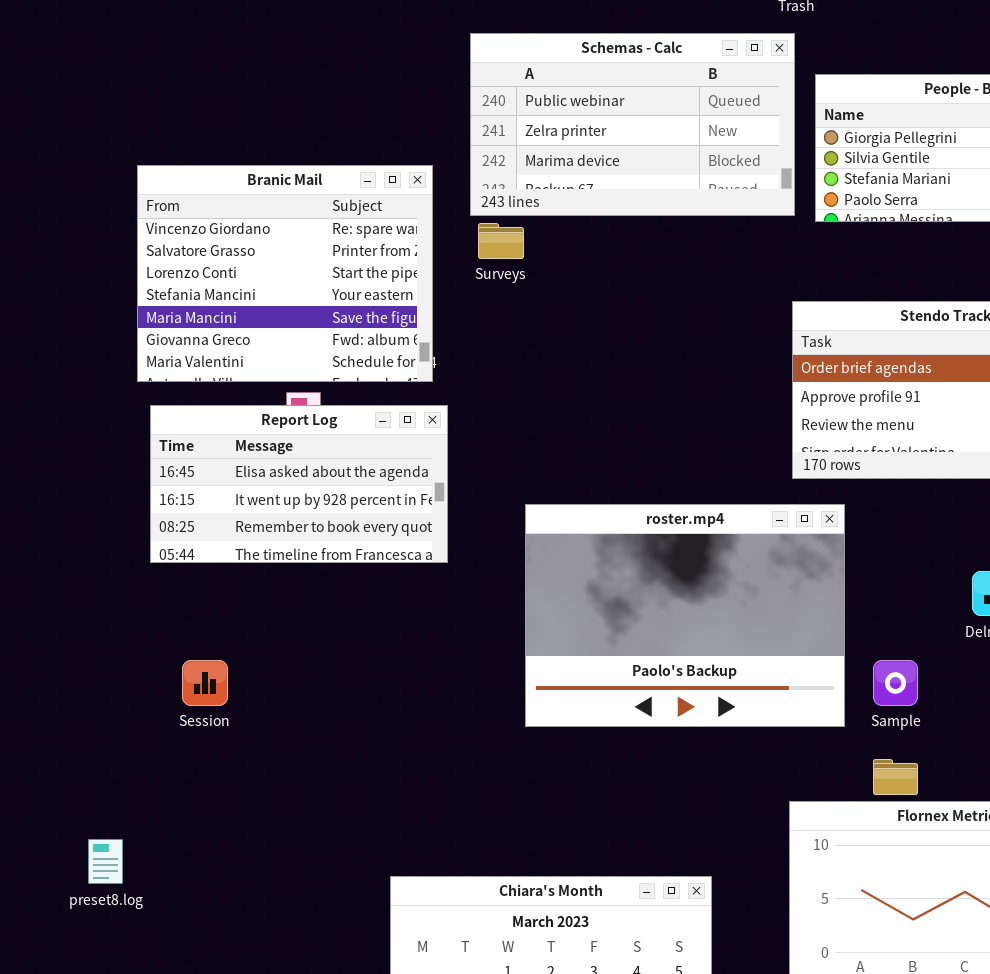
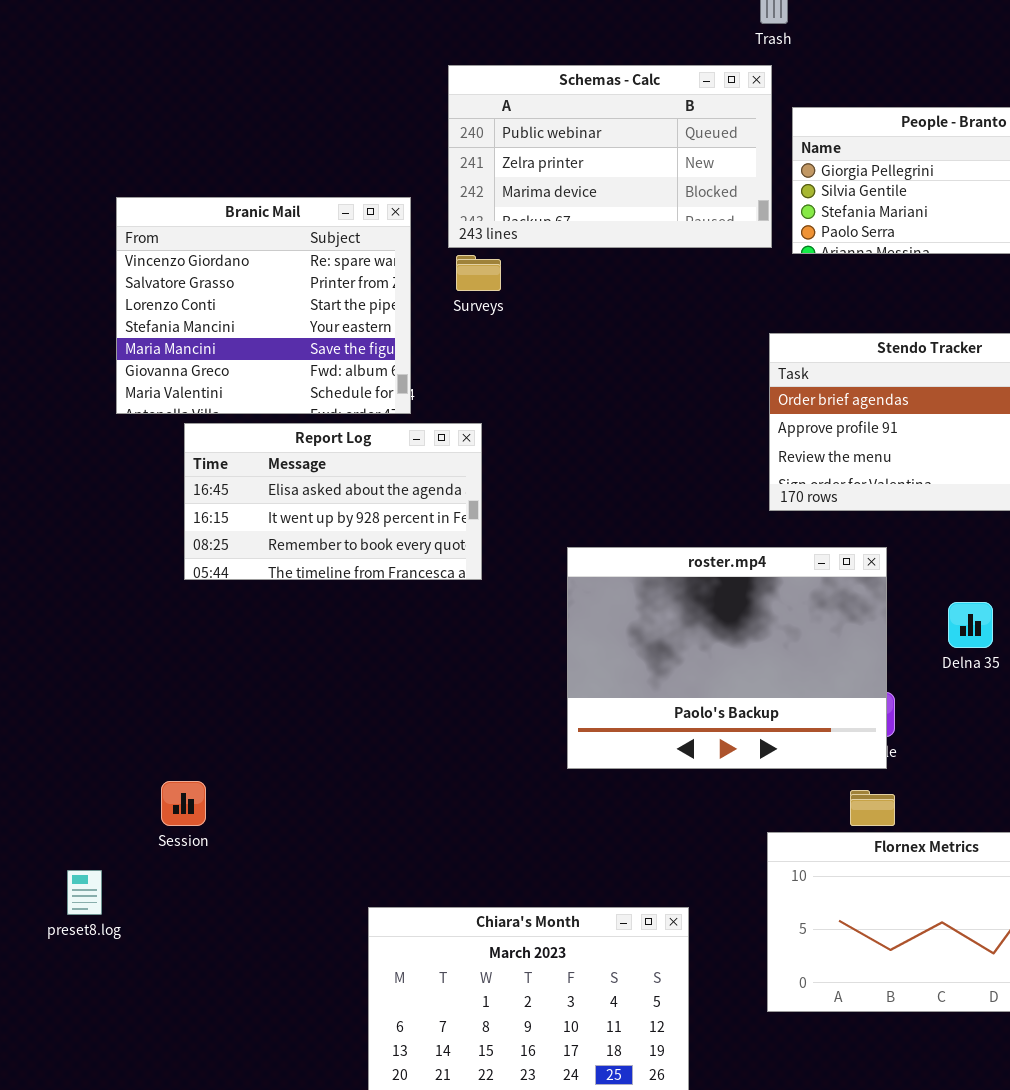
Report Log: [150,405,448,563] -> [184,423,482,580], moved
roster.mp4: [525,504,845,727] -> [567,547,887,769], moved
Session: [182,660,228,706] -> [161,781,206,826], moved

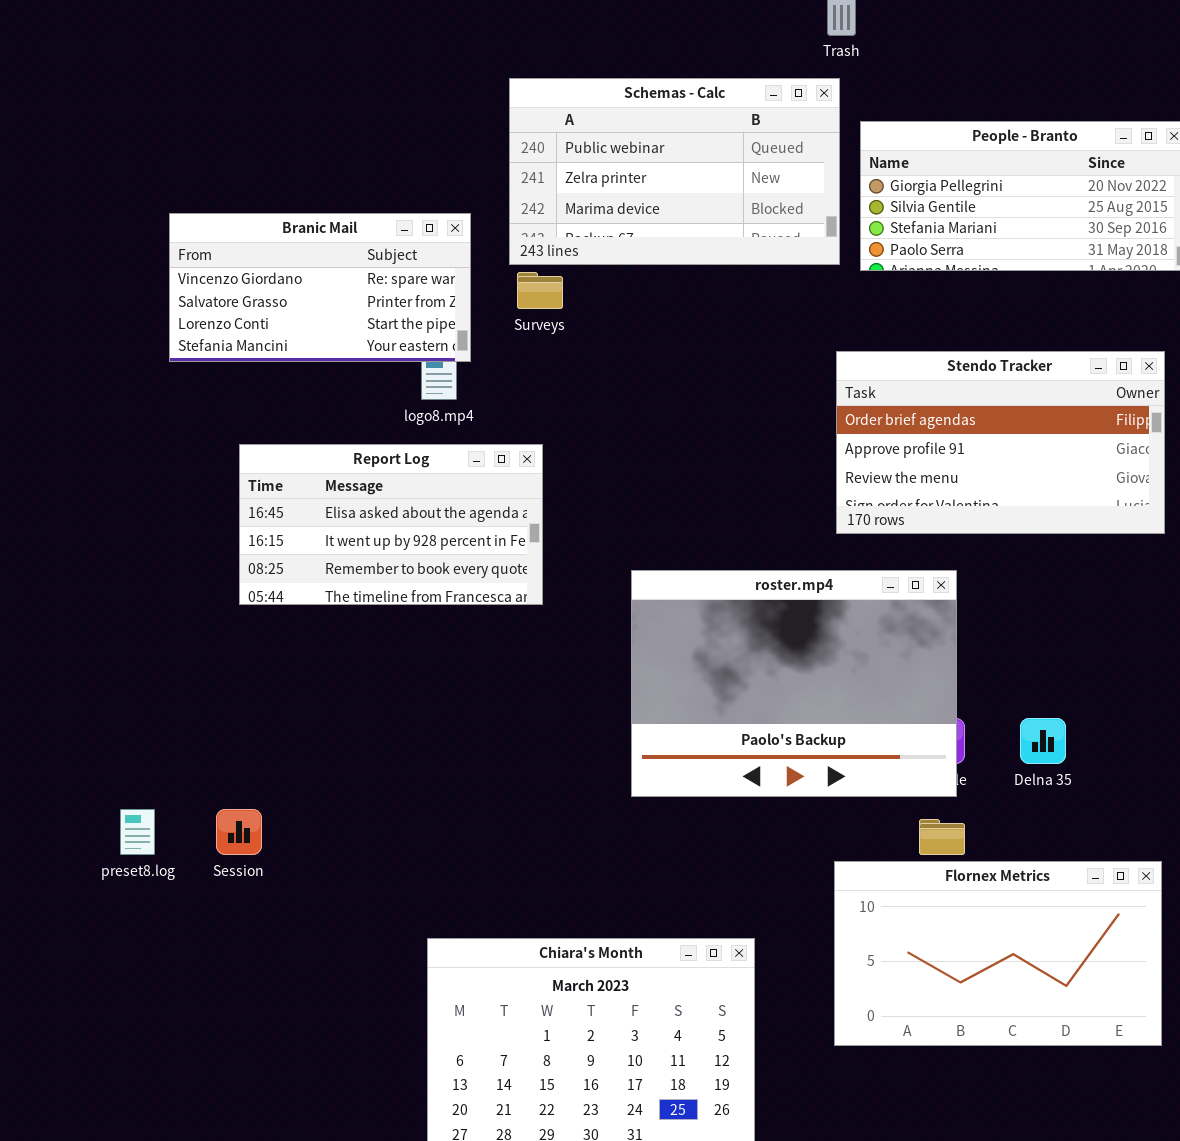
Branic Mail: [116,197,411,414] -> [169,213,471,362], resized
Delna 35: [948,602,993,648] -> [1020,718,1066,764], moved
preset8.log: [67,870,102,915] -> [120,809,155,855], moved

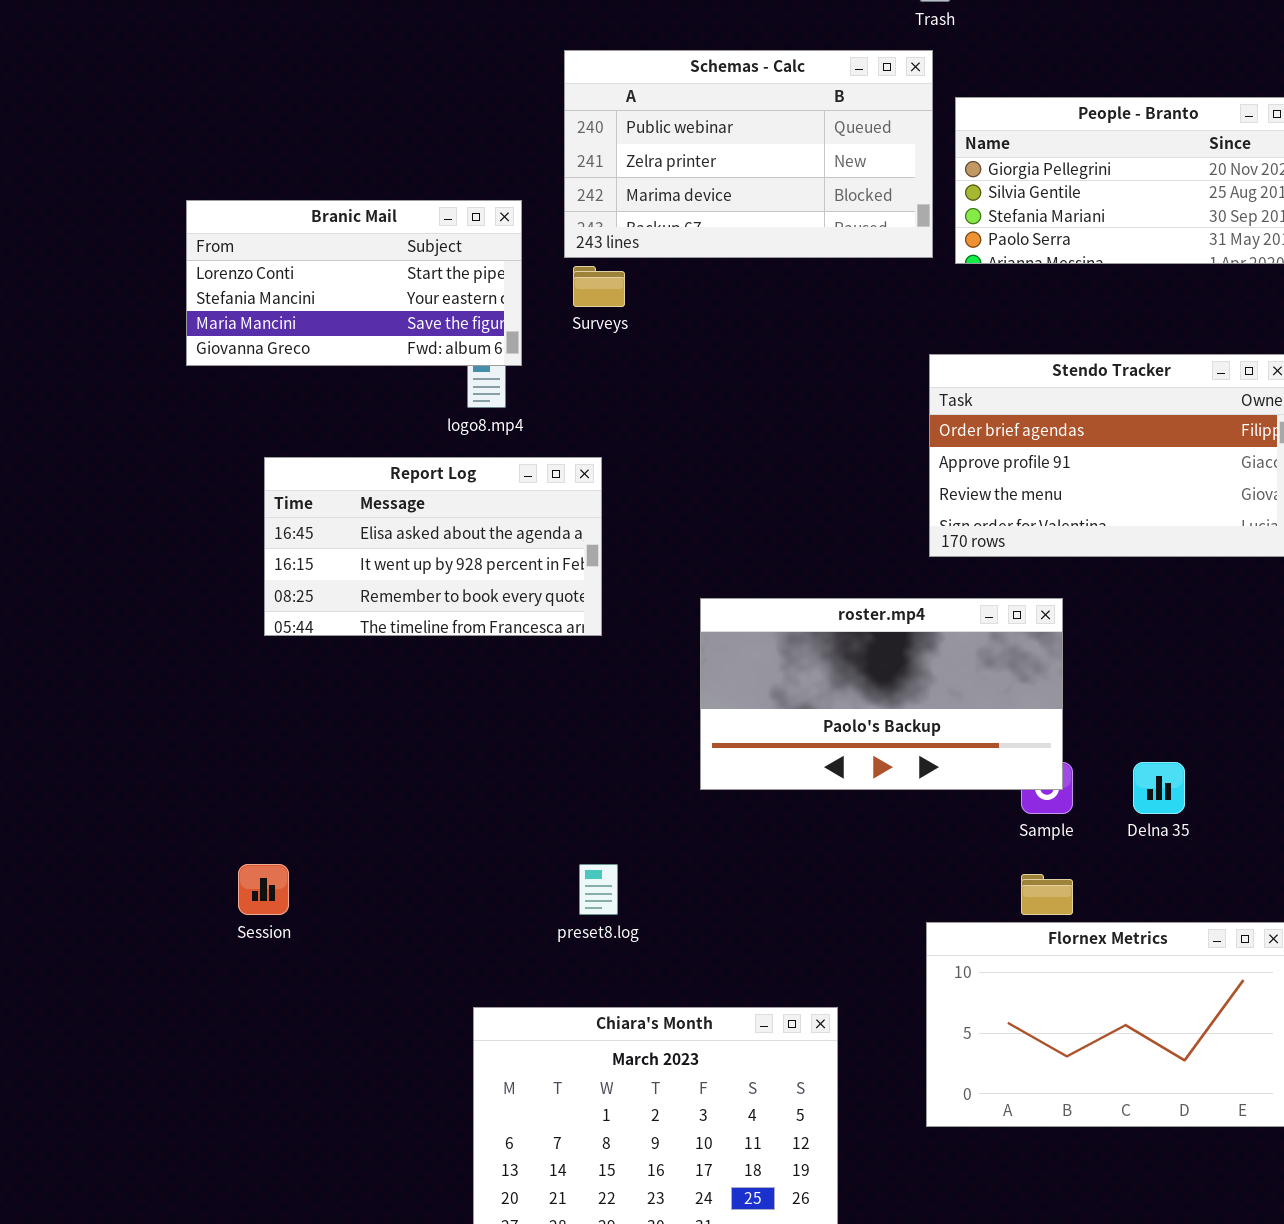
Branic Mail: [169,213,471,362] -> [186,200,522,366], scrolled down 2 rows
roster.mp4: [631,570,957,797] -> [700,598,1063,790], resized
preset8.log: [120,809,155,855] -> [579,864,618,915], moved

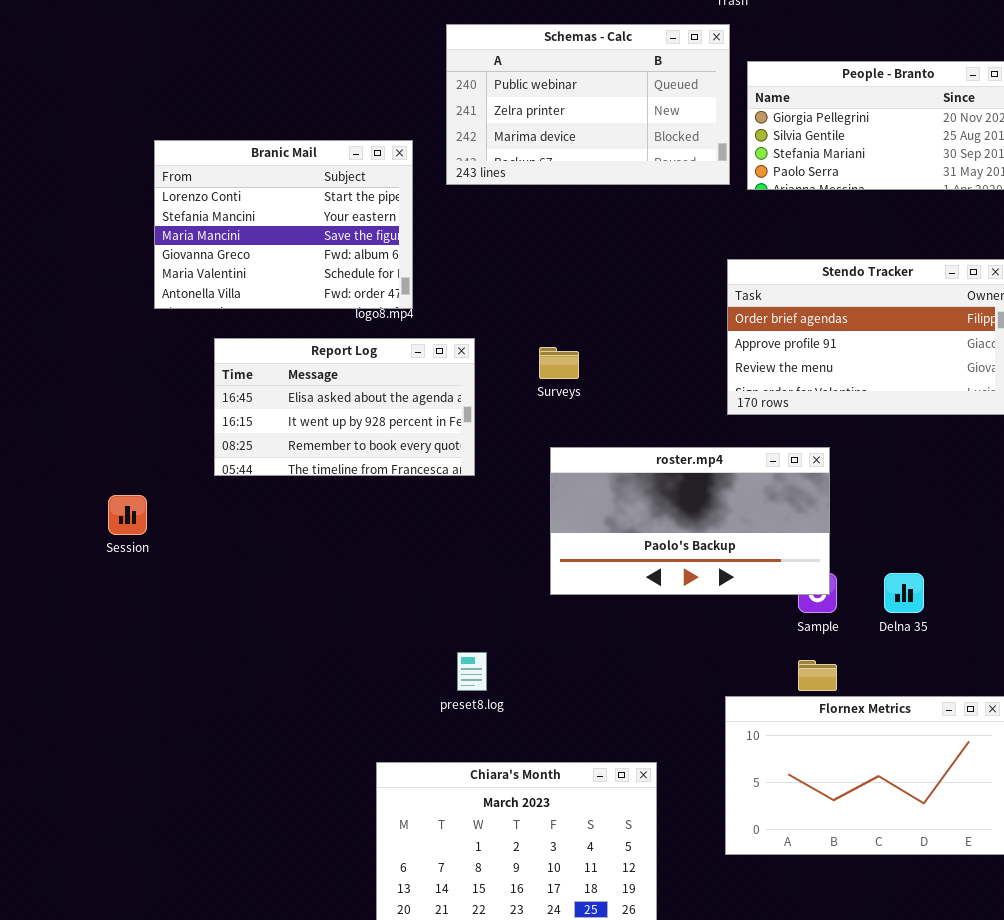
Branic Mail: [186,200,522,366] -> [154,140,413,309], resized
Surveys: [573,266,625,307] -> [539,347,579,379], moved
Session: [238,864,289,915] -> [108,495,147,535], moved

